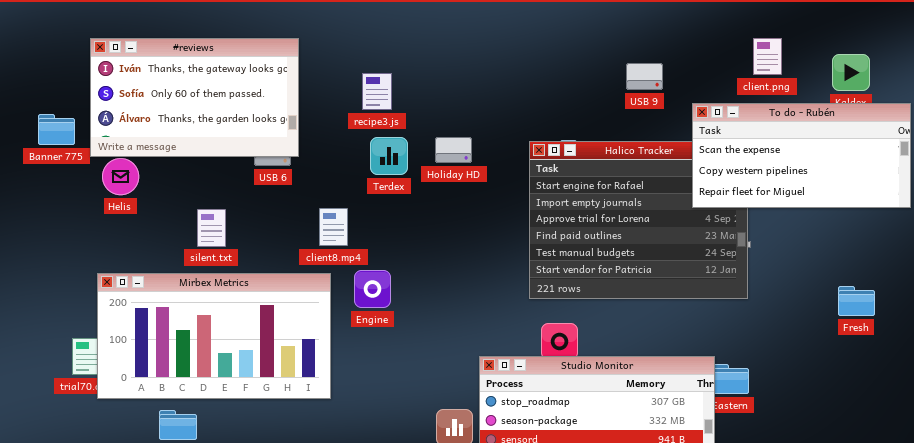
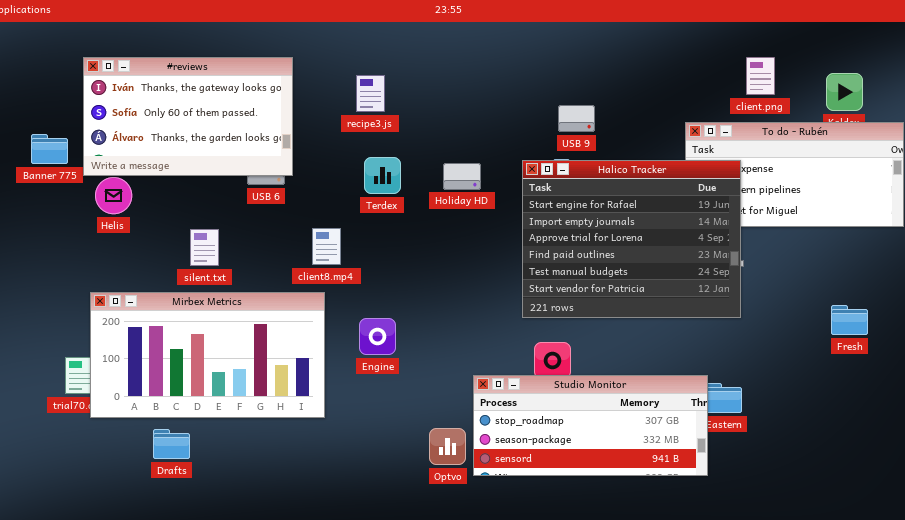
USB 9: [626,63,663,90] -> [558,105,595,132], moved
recipe3.js: [362,73,392,110] -> [356,75,385,112], moved
Holiday HD: [435,137,472,163] -> [443,163,481,190], moved
Halico Tracker: [529,141,748,299] -> [522,160,741,318], raised
Engine: [354,270,391,308] -> [359,318,396,355], moved

